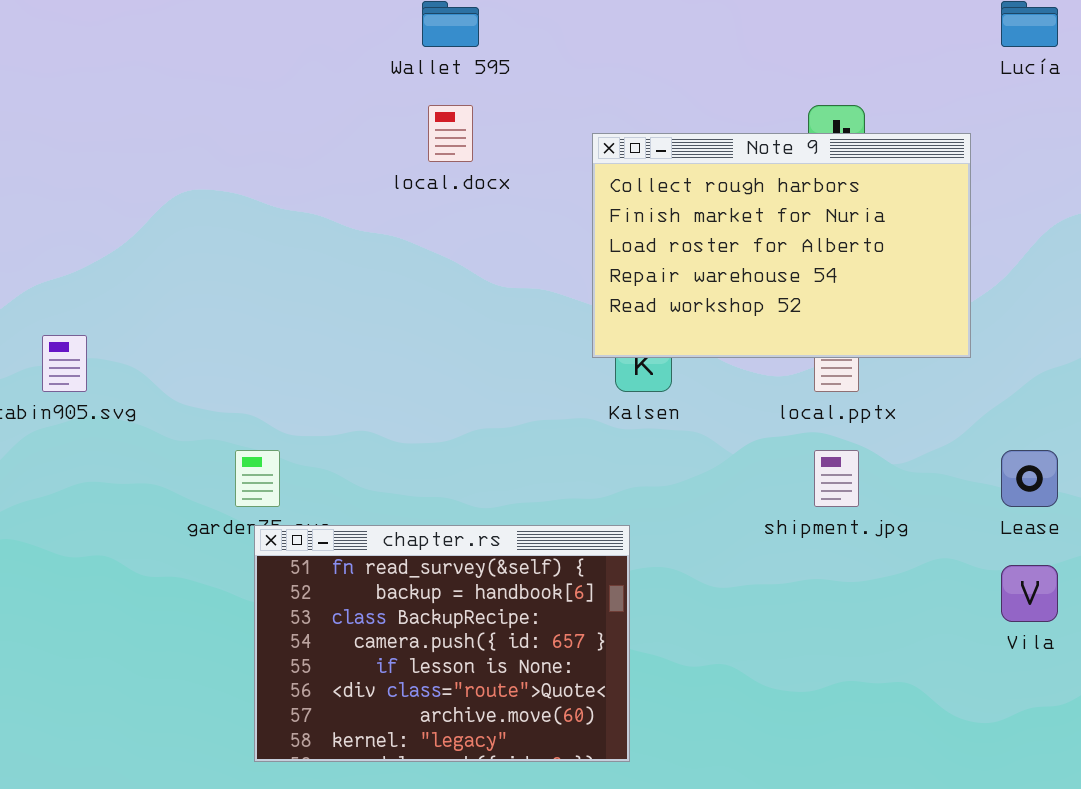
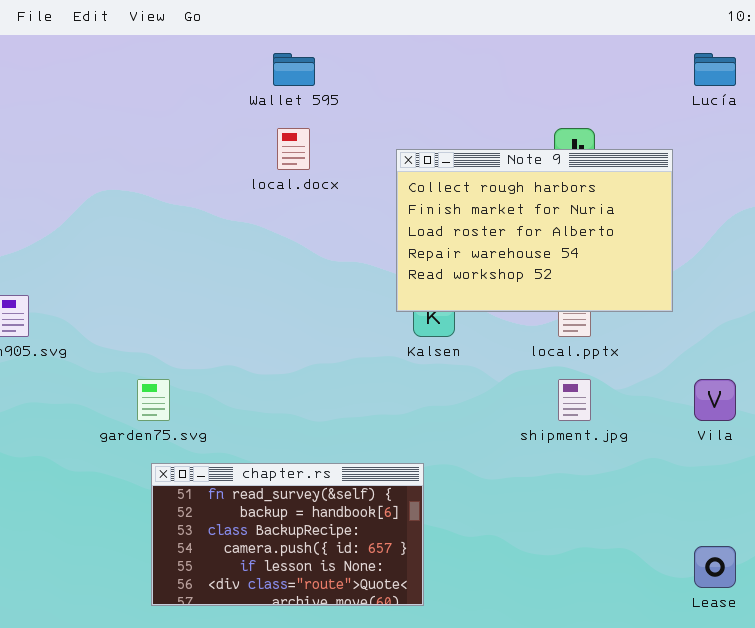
Lease: [1001,450,1058,507] -> [694,546,736,588], moved
chapter.rs: [254,525,630,762] -> [151,463,424,606], resized
Vila: [1001,565,1058,622] -> [694,379,736,421], moved

